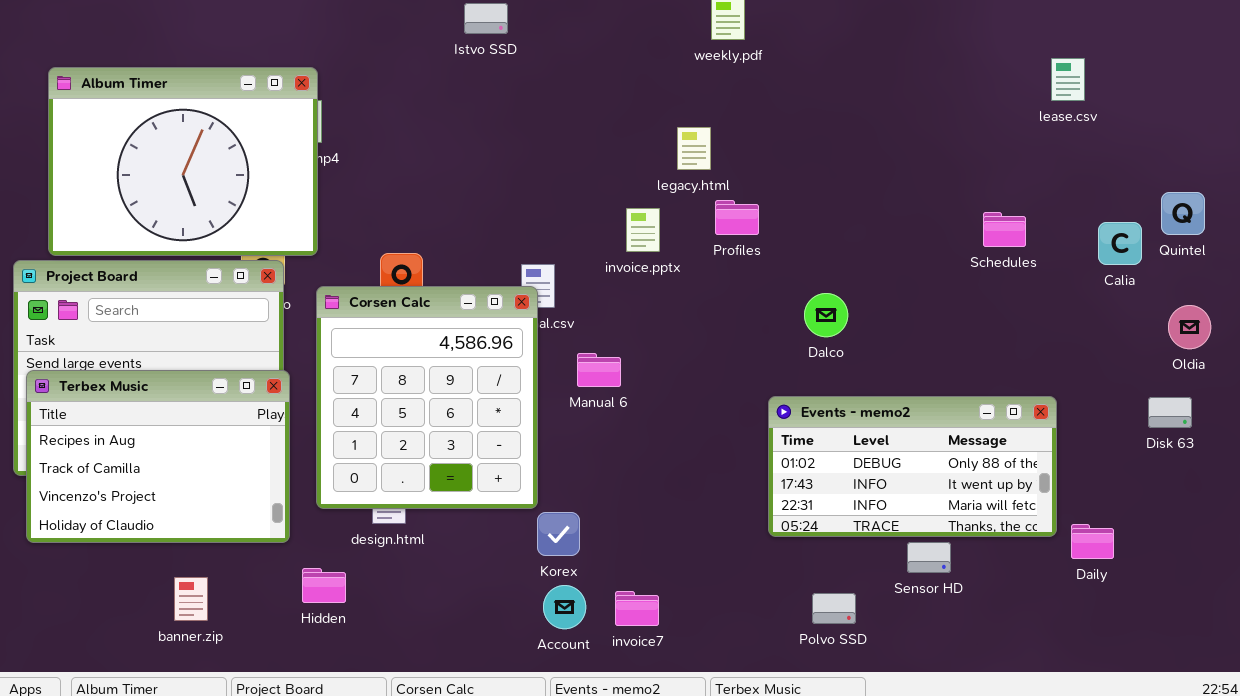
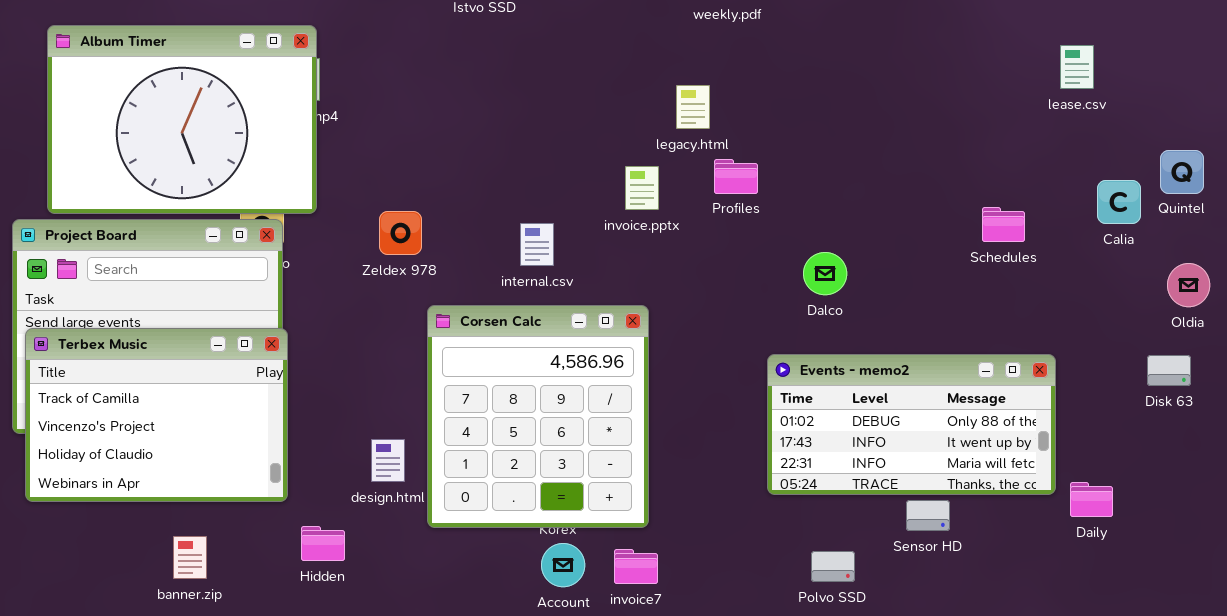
lease.csv: [1051,58,1085,101] -> [1060,45,1094,89], moved
Schedules: [983,212,1026,247] -> [982,207,1025,242], moved
Corsen Calc: [316,286,538,509] -> [427,305,649,528], moved
Terbex Music: [26,370,290,543] -> [25,328,288,502], scrolled down 1 row

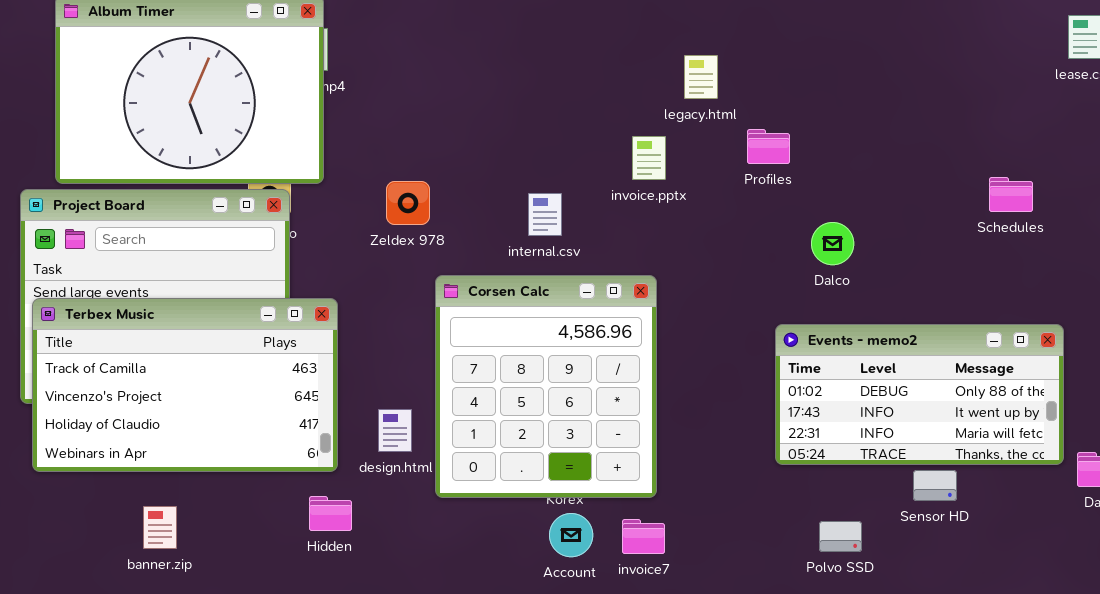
Profiles: [714,159,758,194] -> [747,129,790,164], moved
Terbex Music: [25,328,288,502] -> [32,298,338,472], resized
banner.zip: [173,536,207,579] -> [143,506,177,549], moved

